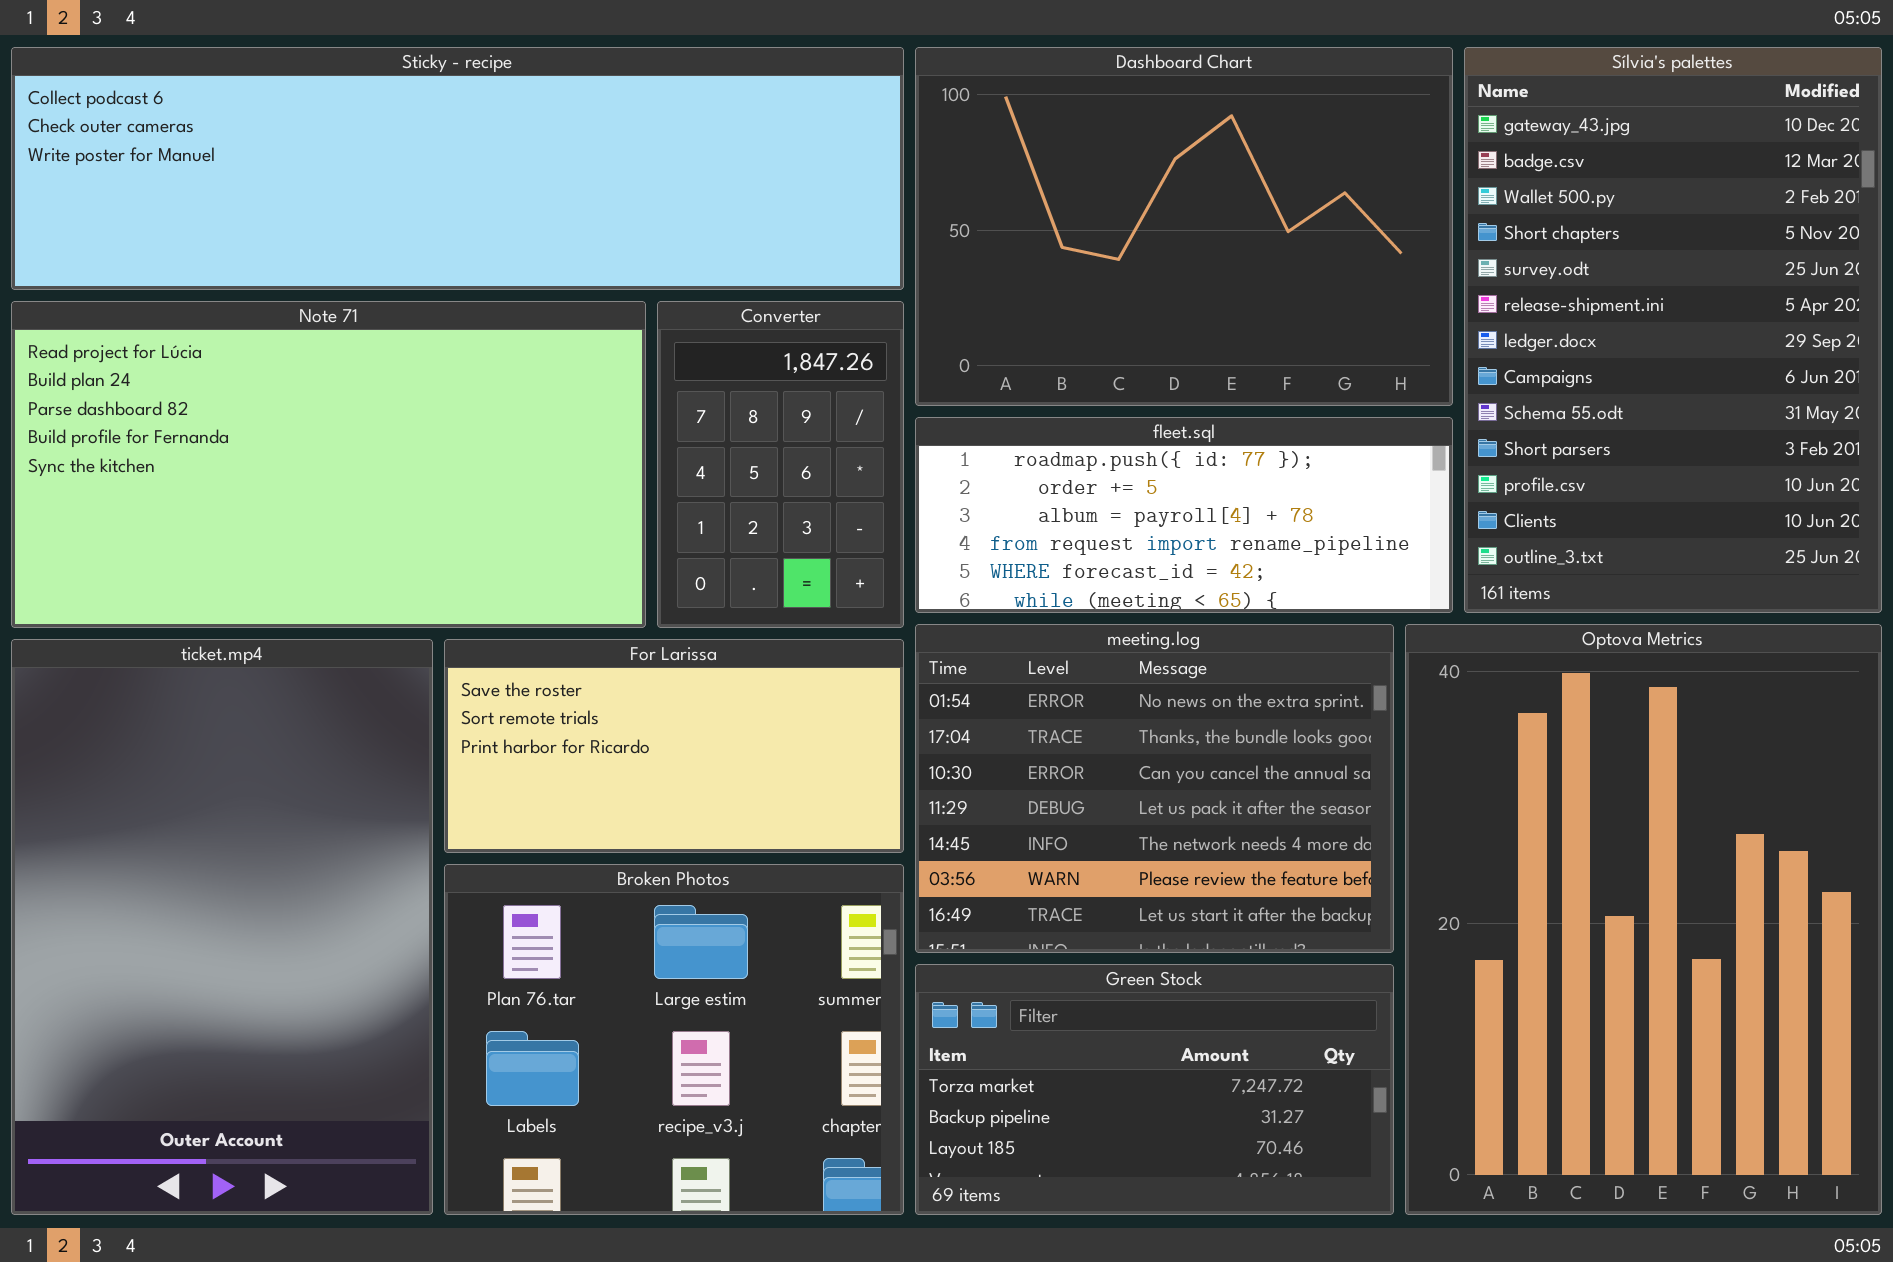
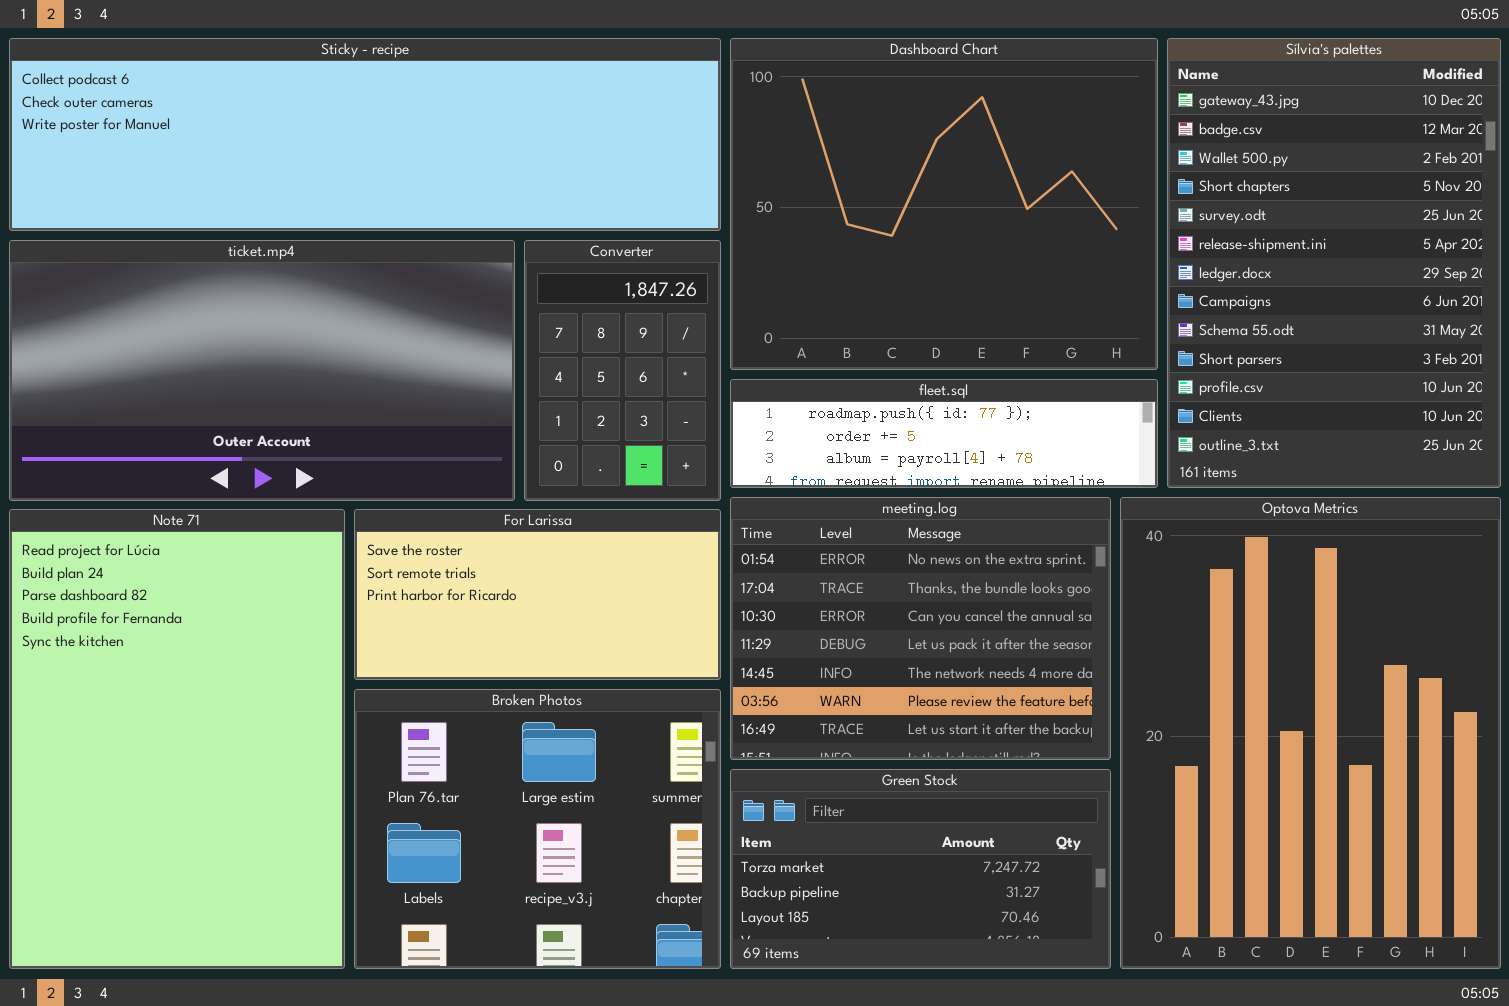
Dashboard Chart: [915,47,1453,406] -> [730,38,1158,370], resized
Note 71: [11,301,646,628] -> [9,509,345,969], moved, resized
fleet.sql: [915,417,1453,613] -> [730,379,1158,488], resized
ticket.mp4: [11,639,433,1215] -> [9,240,515,501], moved, resized

